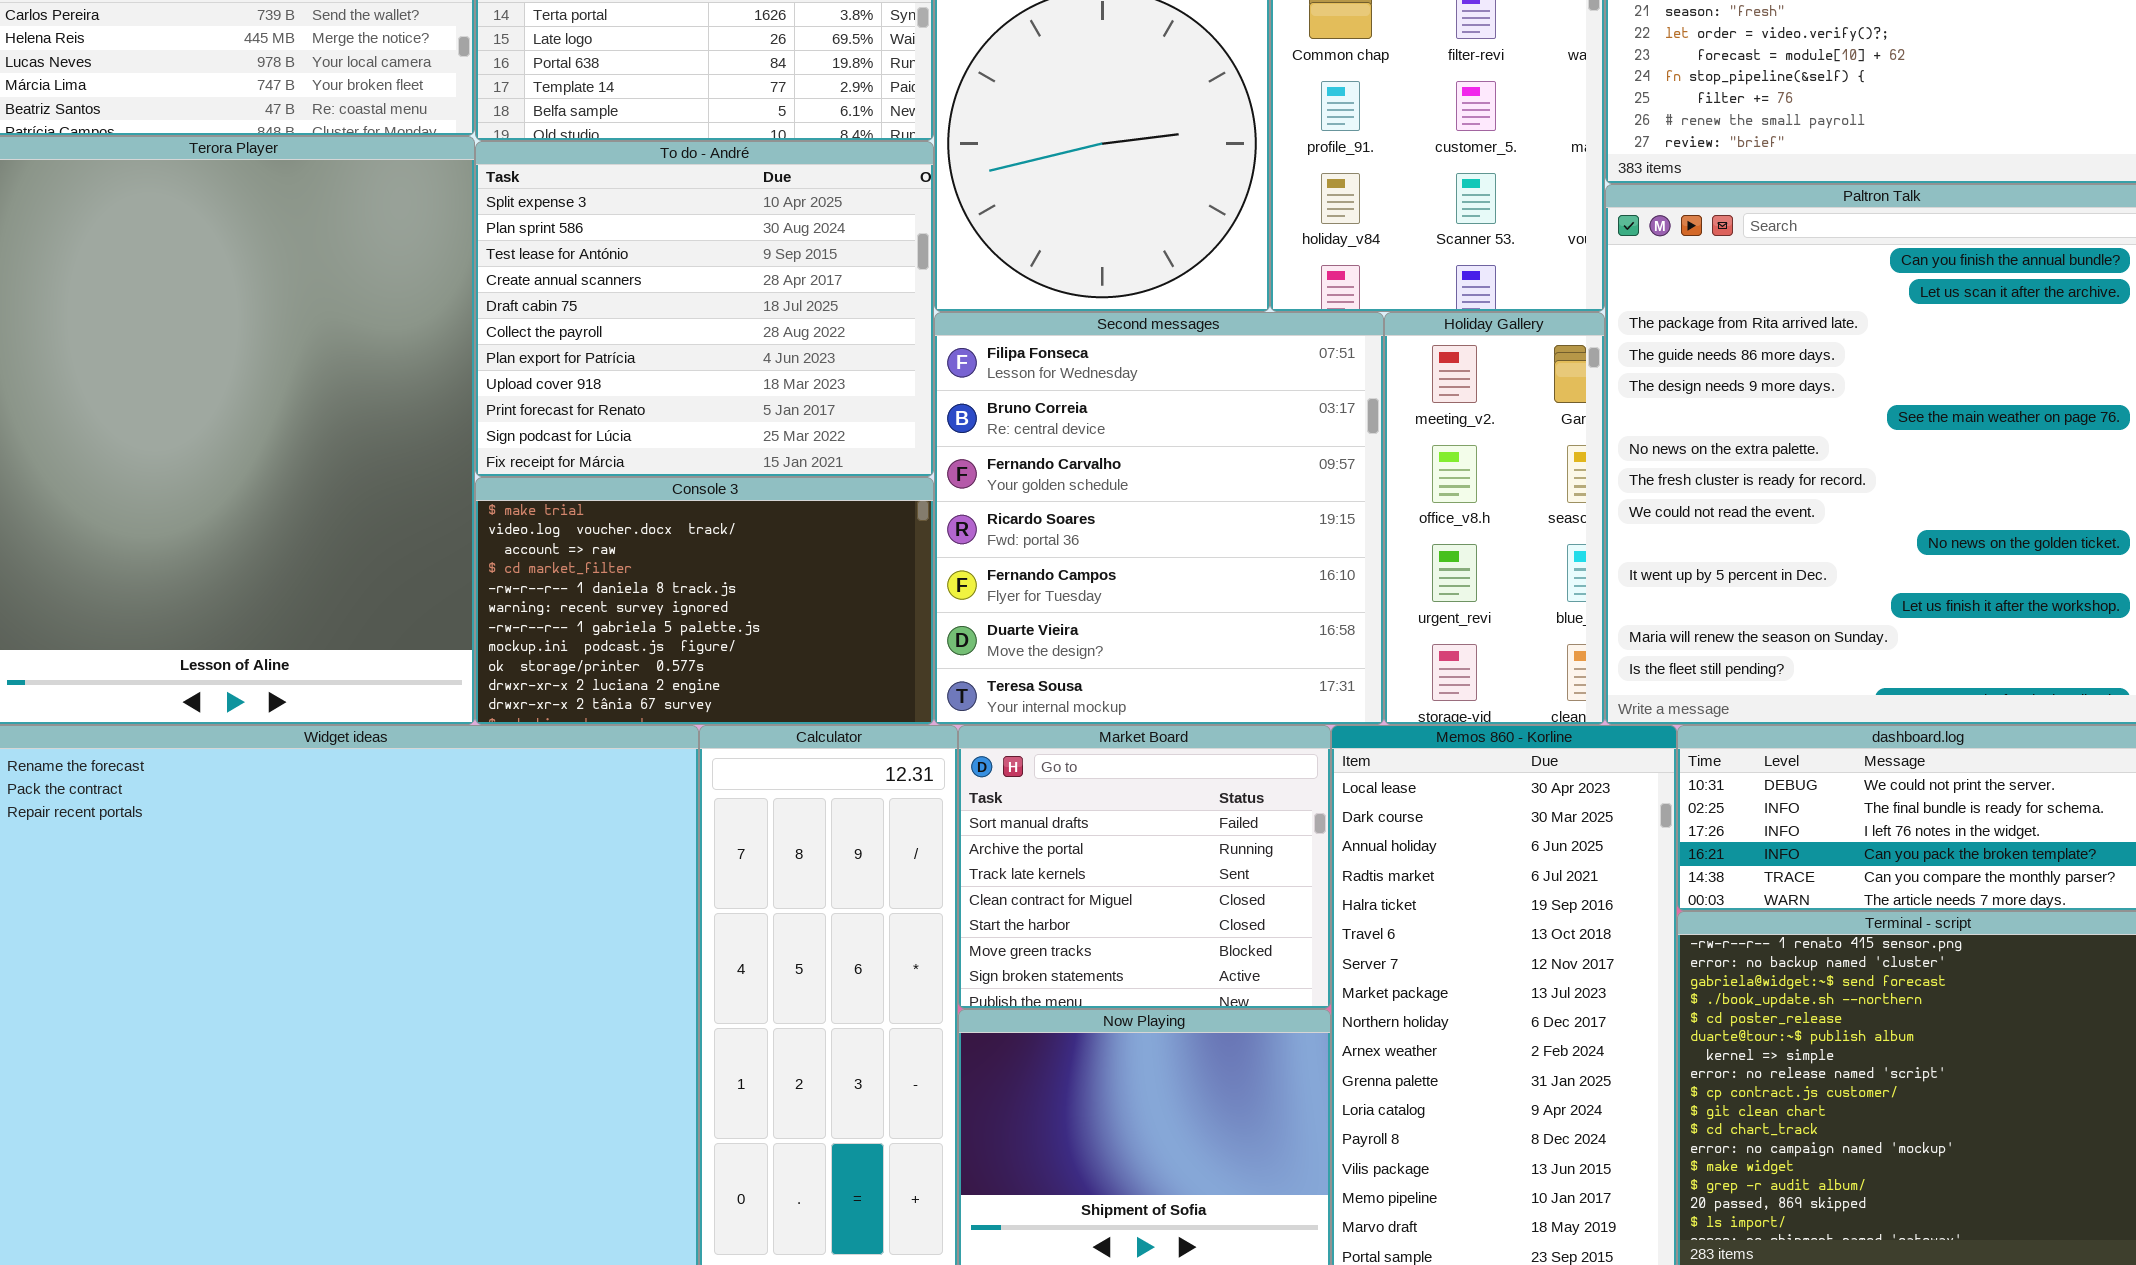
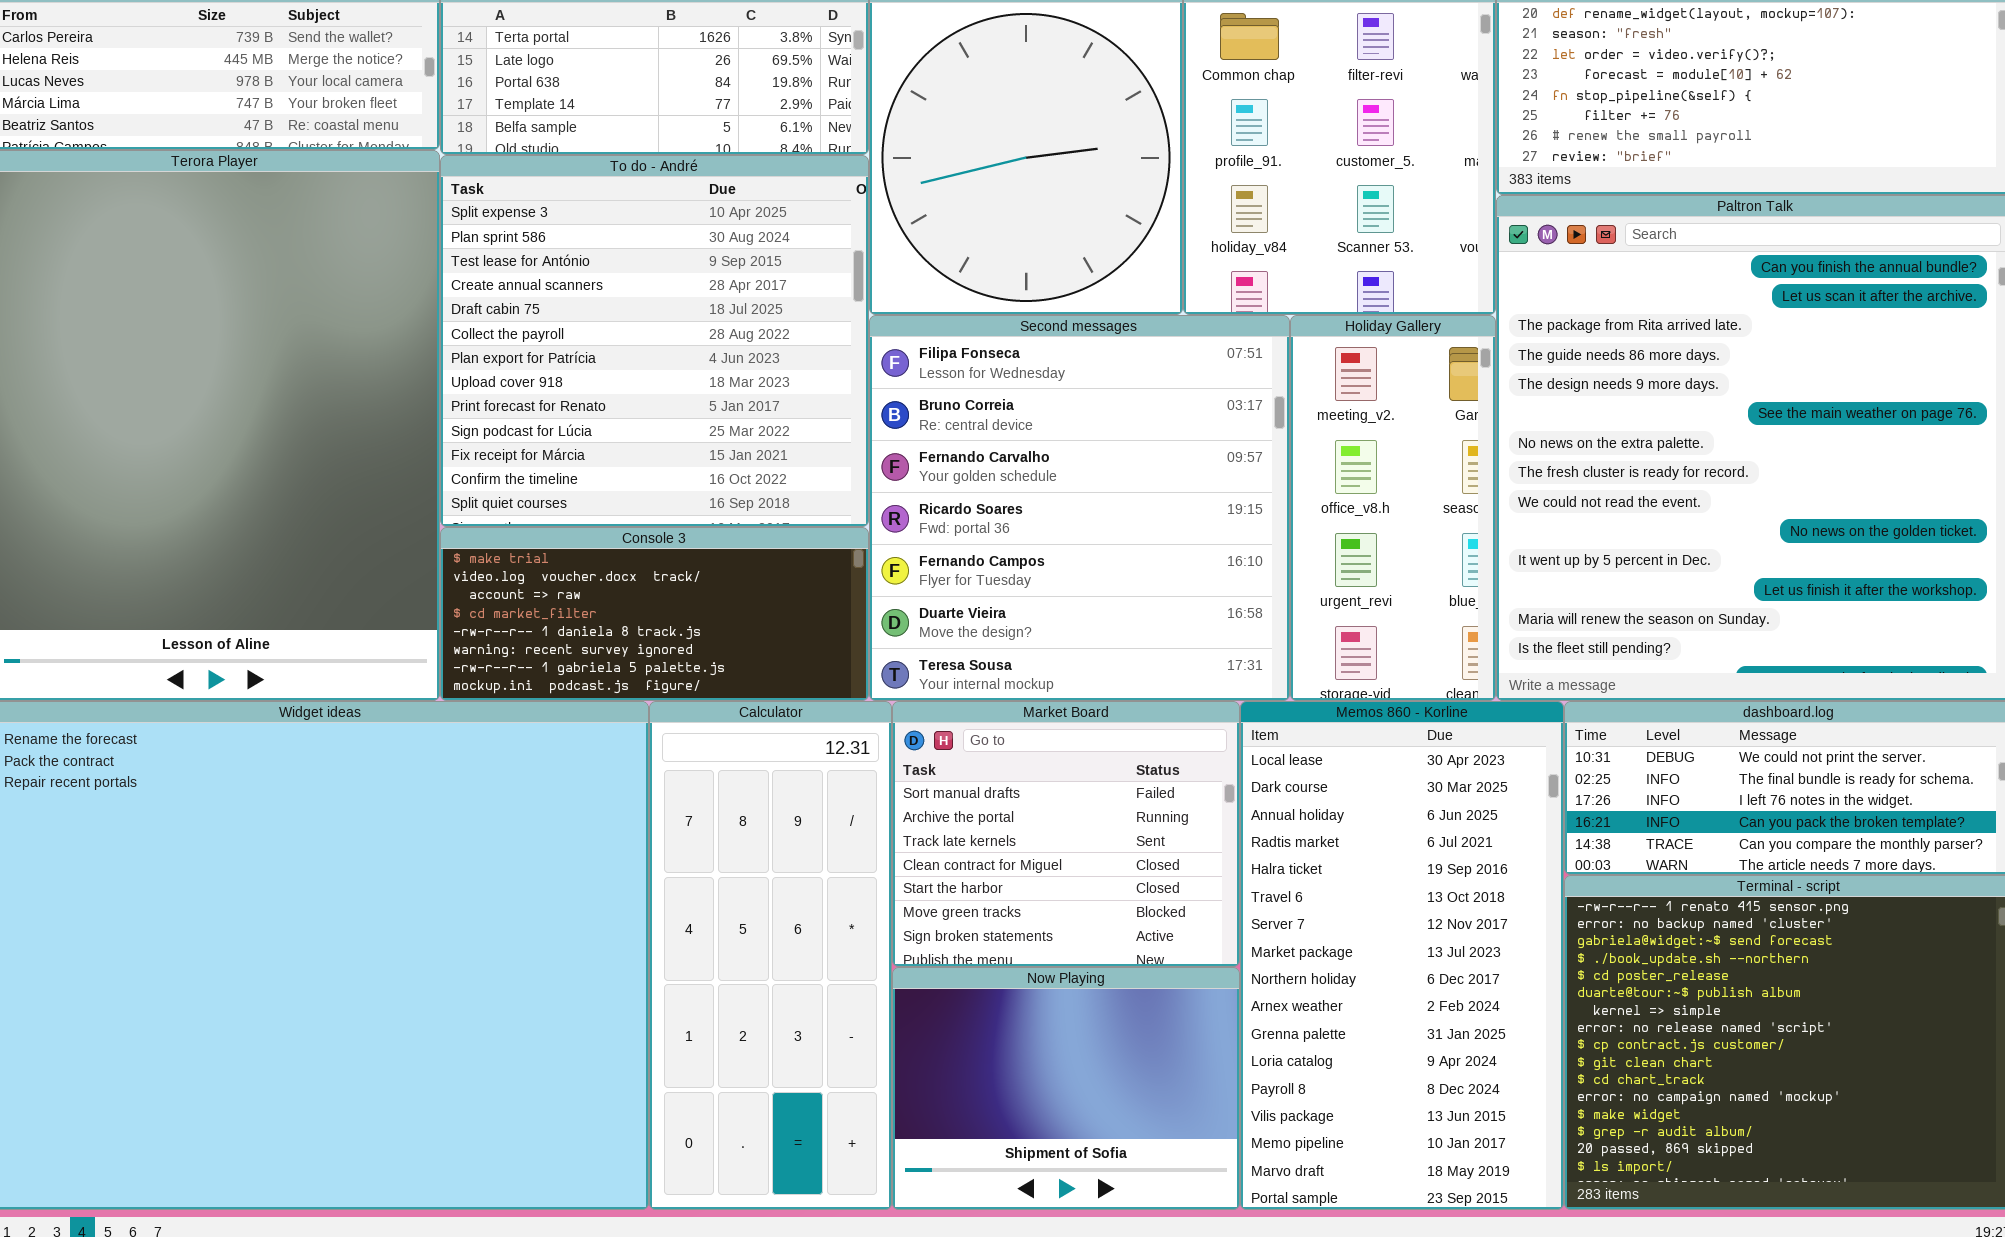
To do - André: [475,141,934,477] -> [440,155,869,527], resized
Console 3: [475,477,934,725] -> [440,527,869,701], resized

